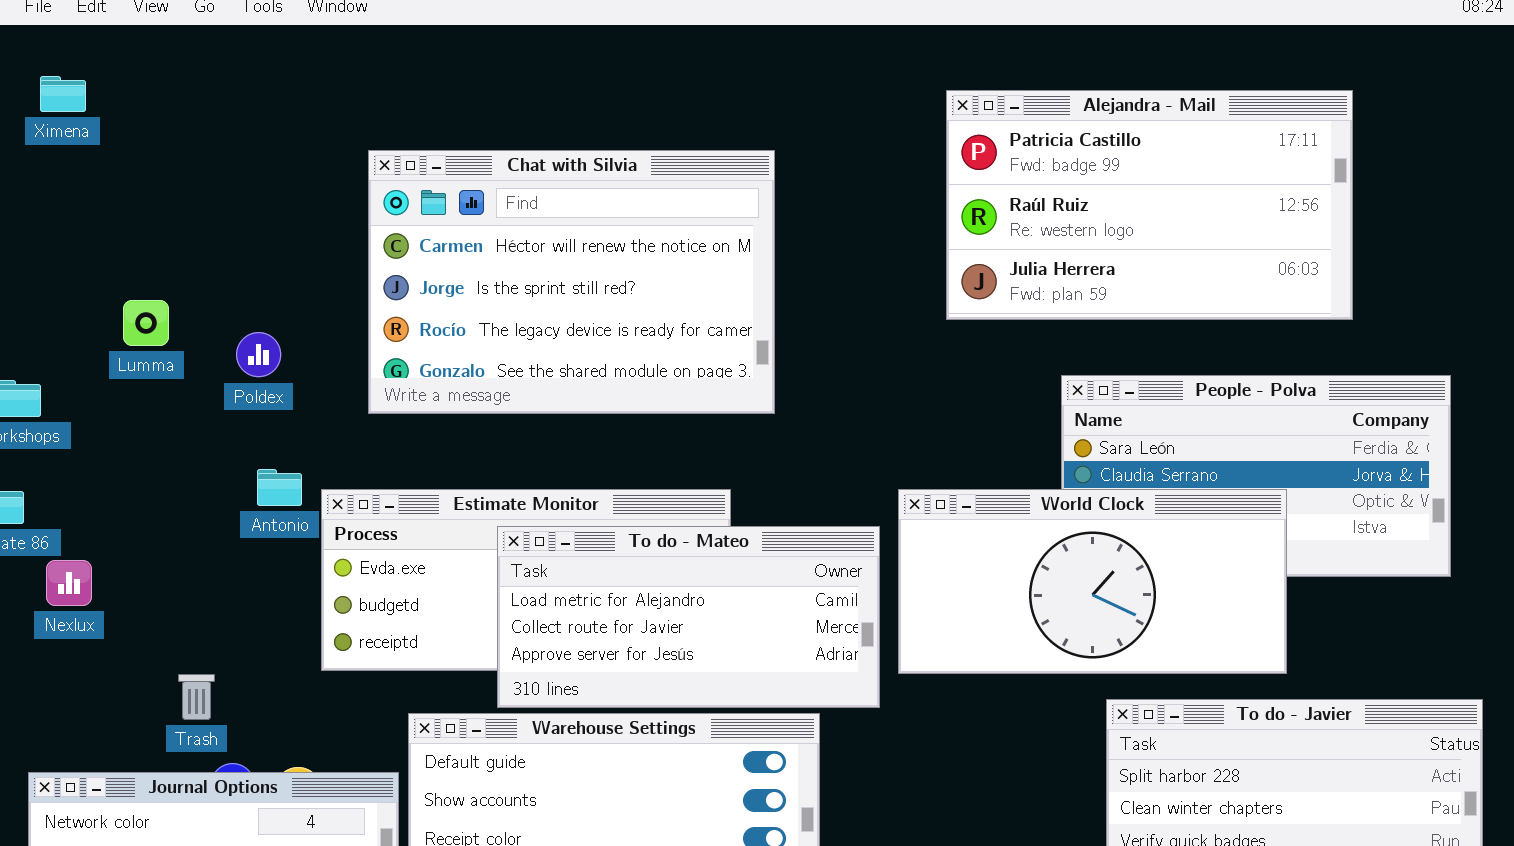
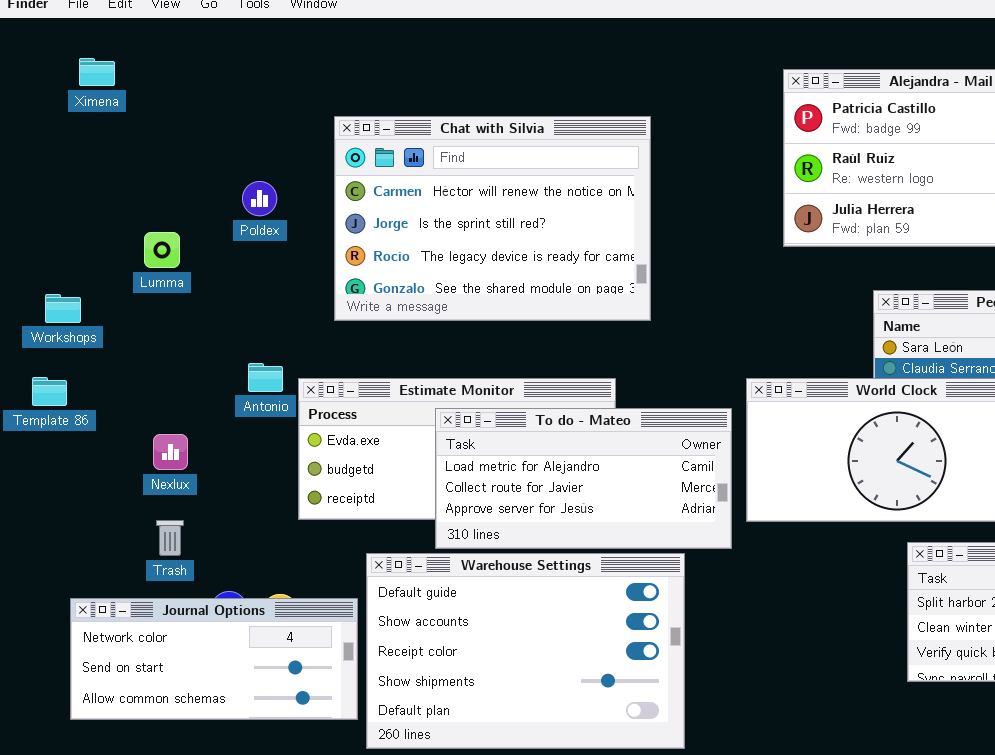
Poldex: [236,332,281,377] -> [242,181,277,216], moved
Nexlux: [46,560,92,606] -> [153,434,188,470], moved
Trash: [178,674,215,720] -> [156,520,184,556], moved

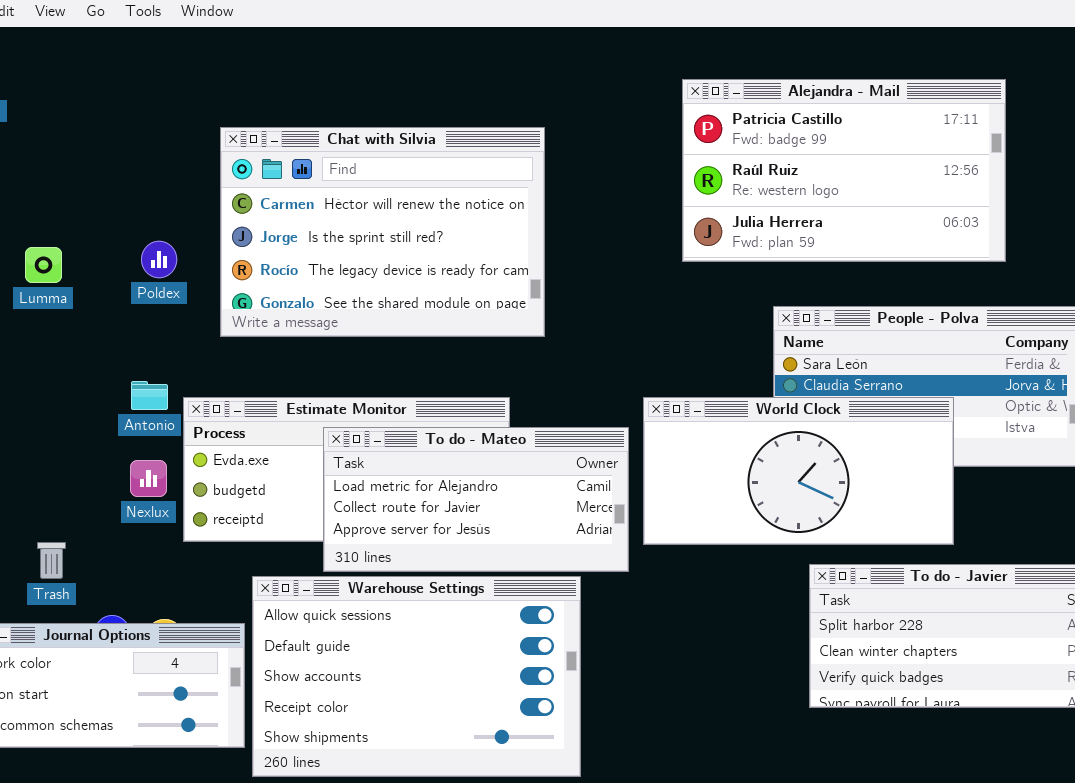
Poldex: [242,181,277,216] -> [141,241,177,278], moved
Nexlux: [153,434,188,470] -> [130,460,167,497], moved
Warehouse Settings: [366,553,685,749] -> [252,576,581,777], scrolled up 1 row

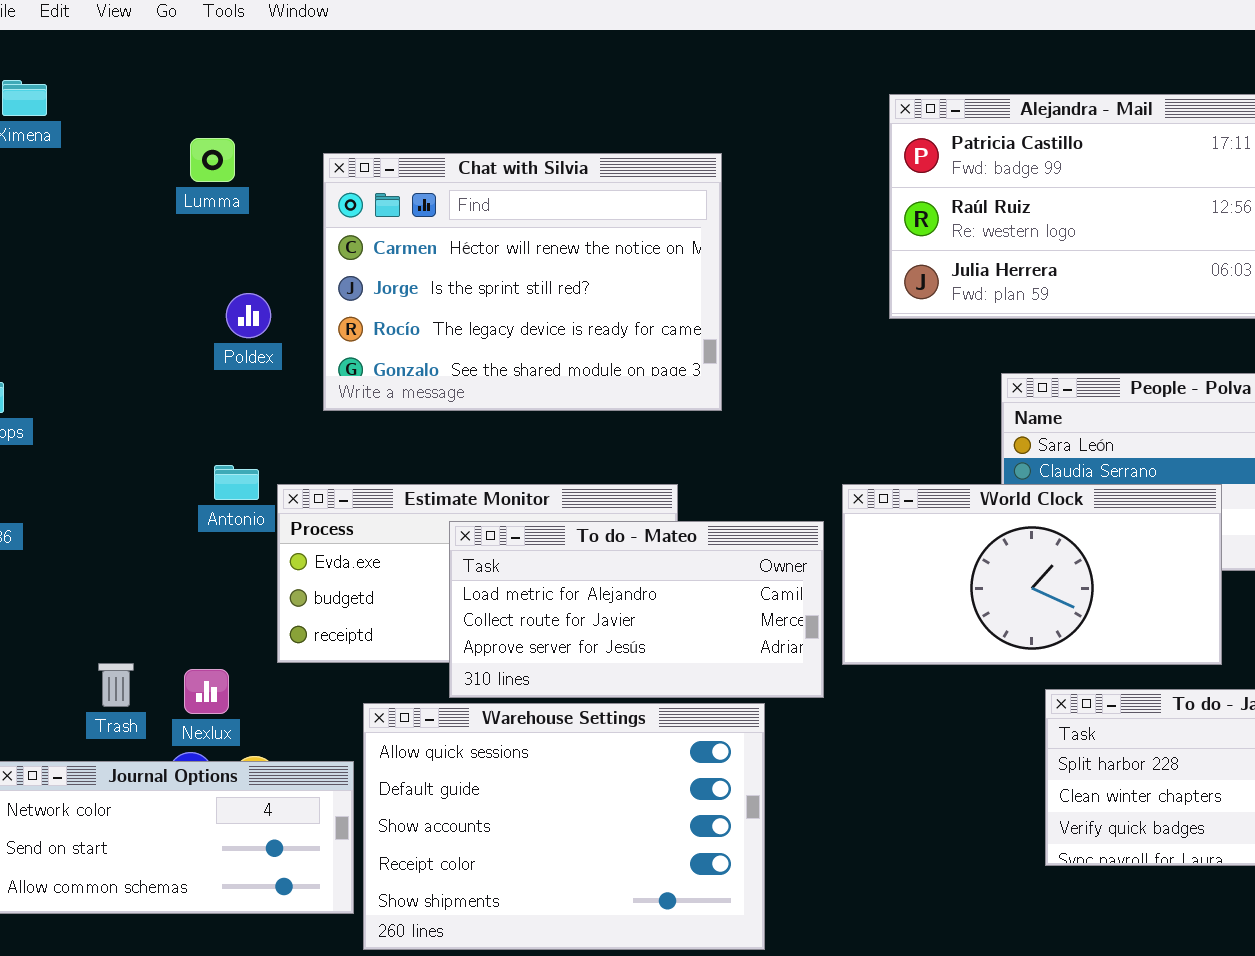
Lumma: [25,247,62,283] -> [190,138,235,182], moved
Nexlux: [130,460,167,497] -> [184,669,229,714], moved

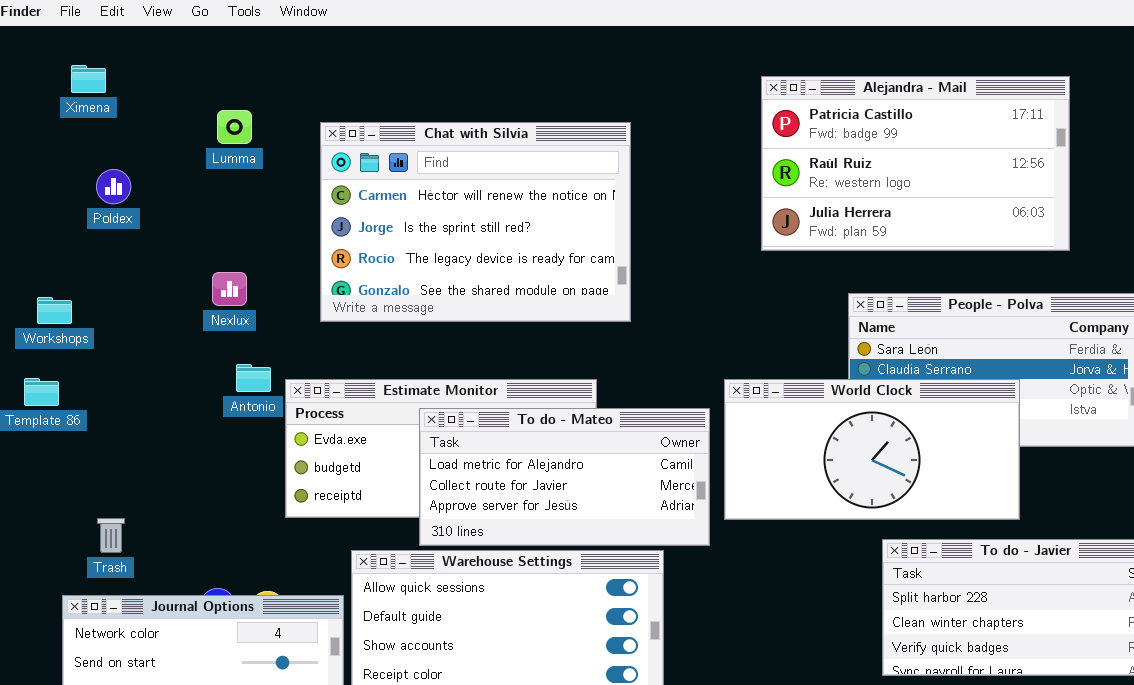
Poldex: [226,293,271,338] -> [96,169,131,204], moved
Trash: [98,663,134,707] -> [97,518,125,553], moved
Nexlux: [184,669,229,714] -> [212,272,247,306], moved

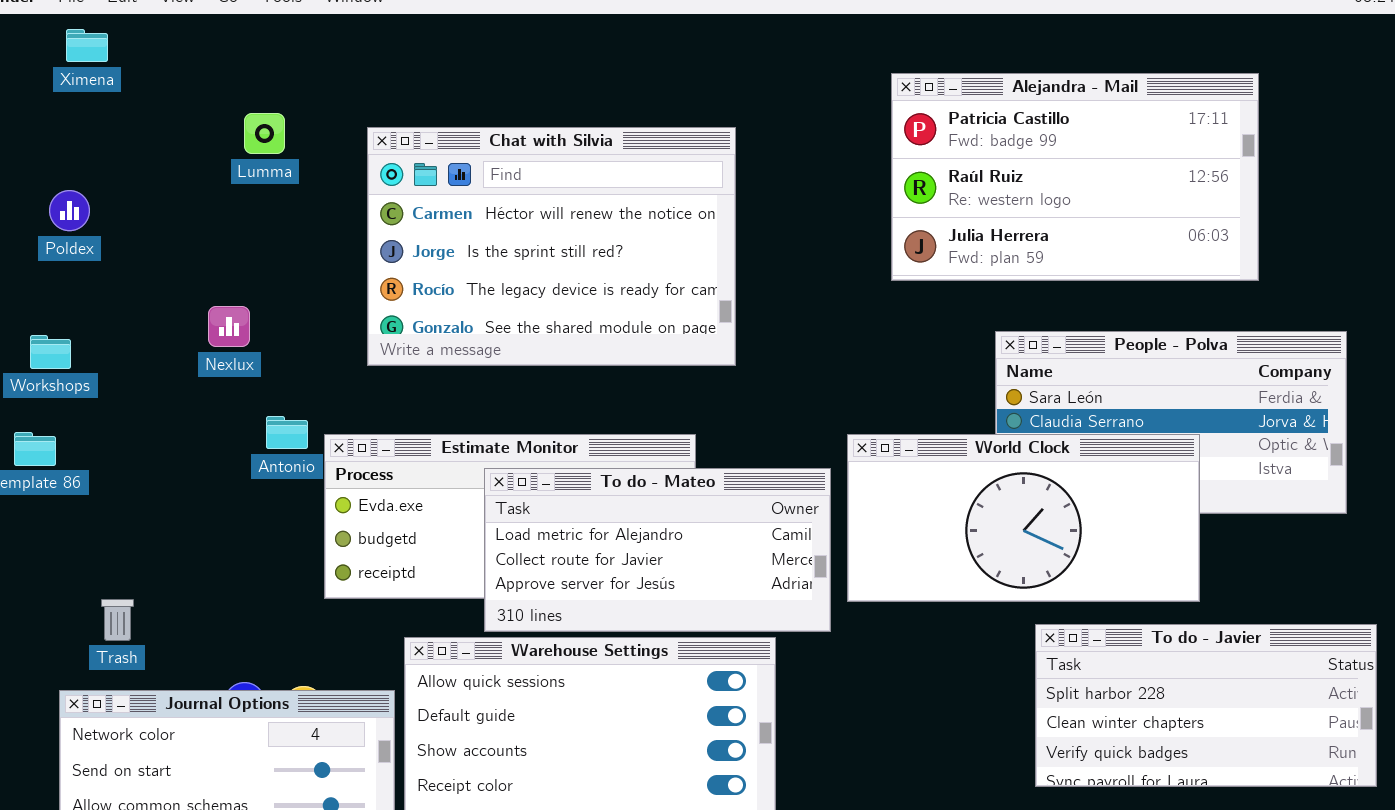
Ximena: [71,65,106,93] -> [66,29,108,62], moved
Poldex: [96,169,131,204] -> [49,190,90,231], moved
Nexlux: [212,272,247,306] -> [208,306,250,347], moved

